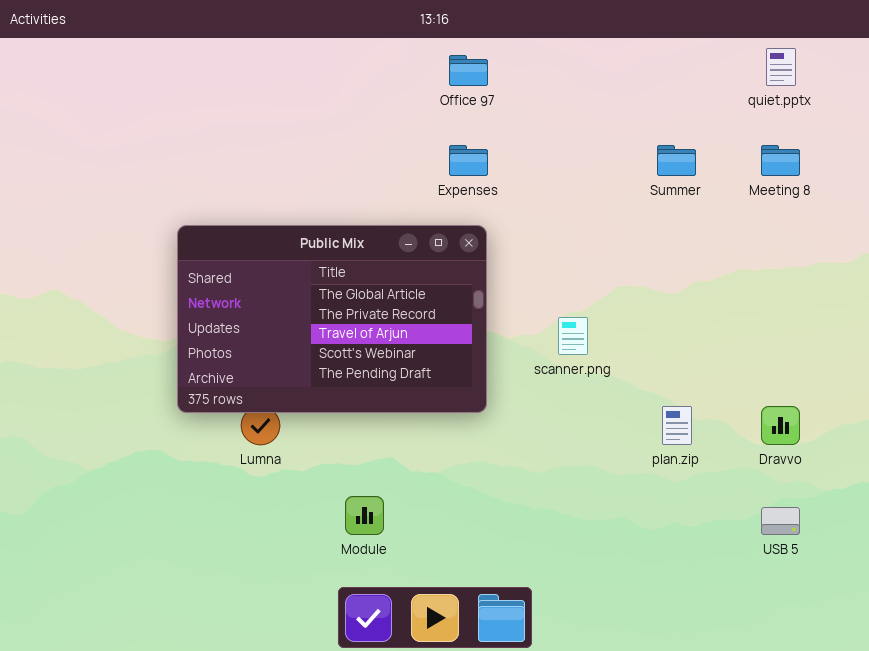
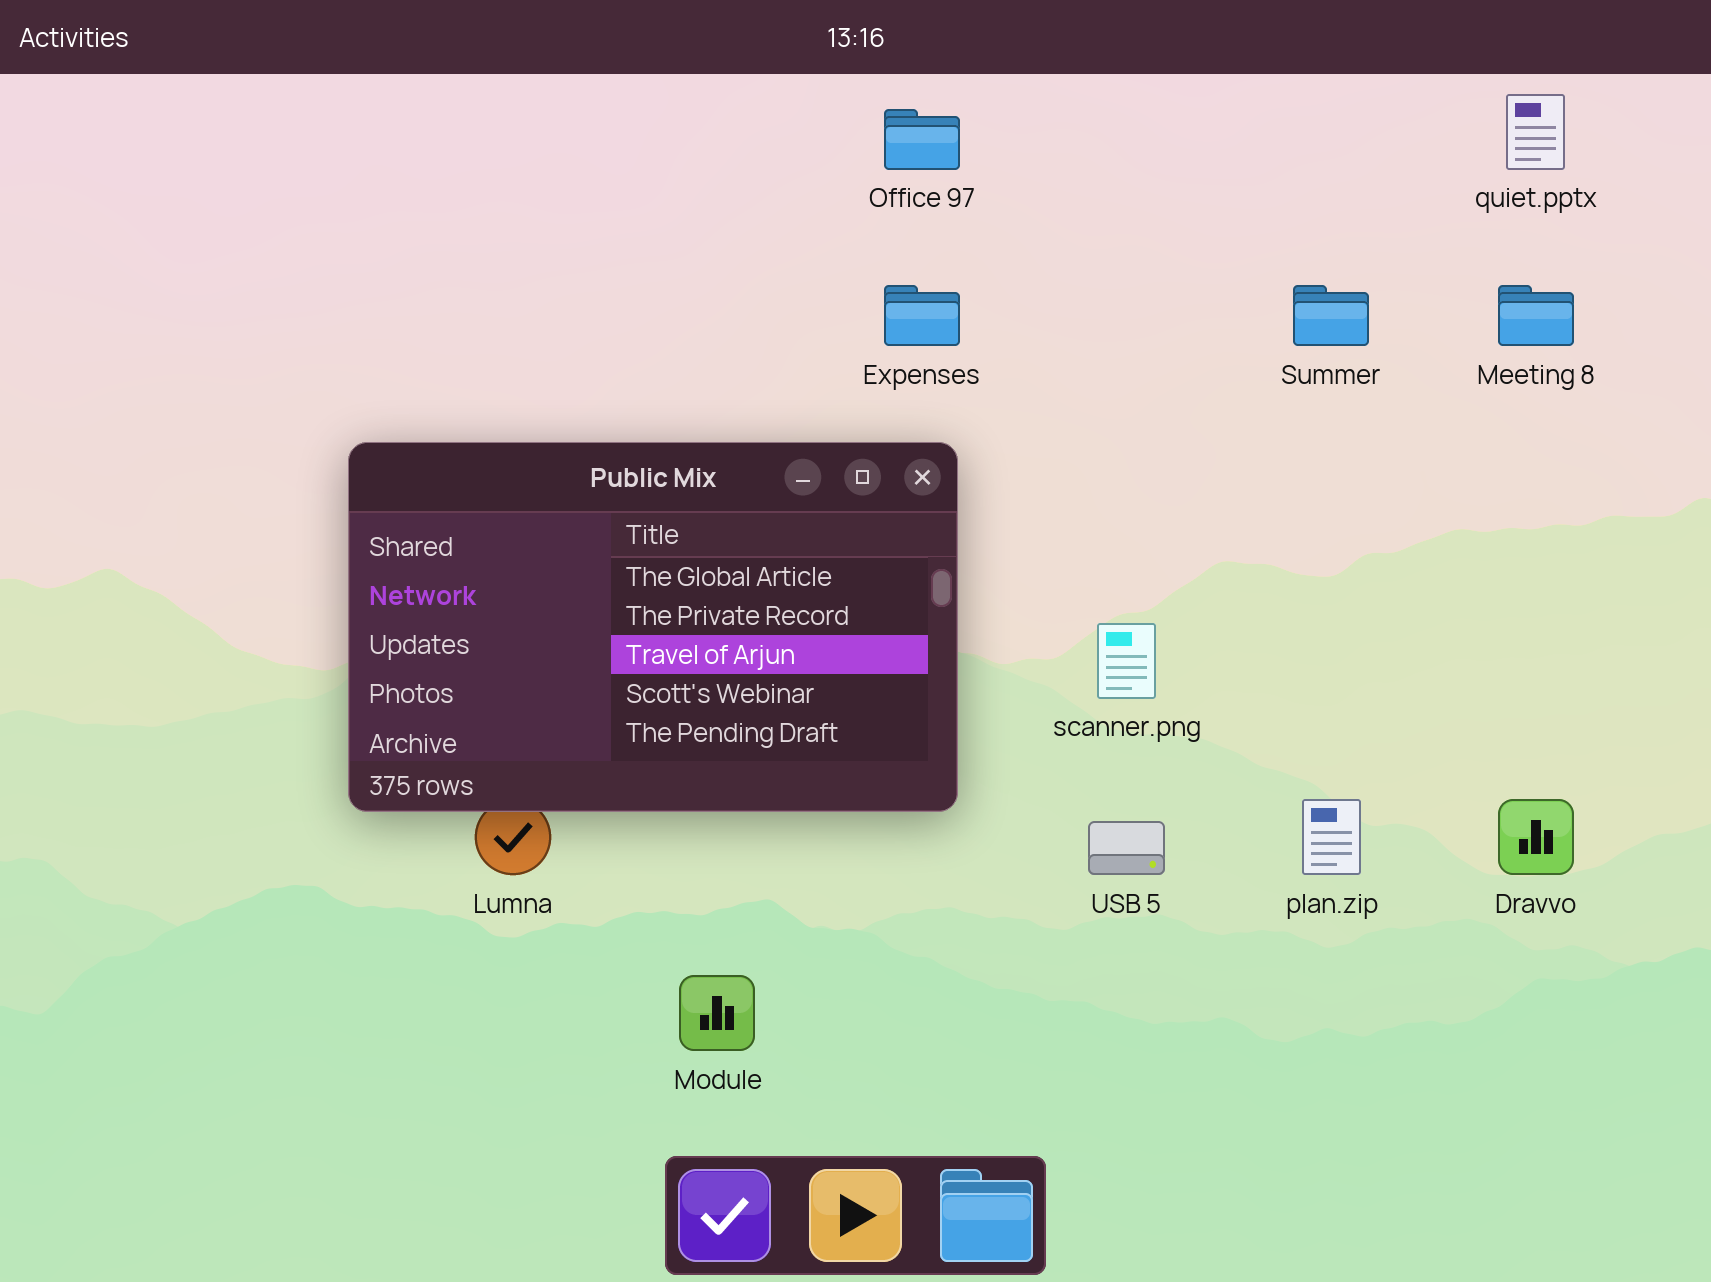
USB 5: [761,507,800,535] -> [1088,821,1165,875], moved

